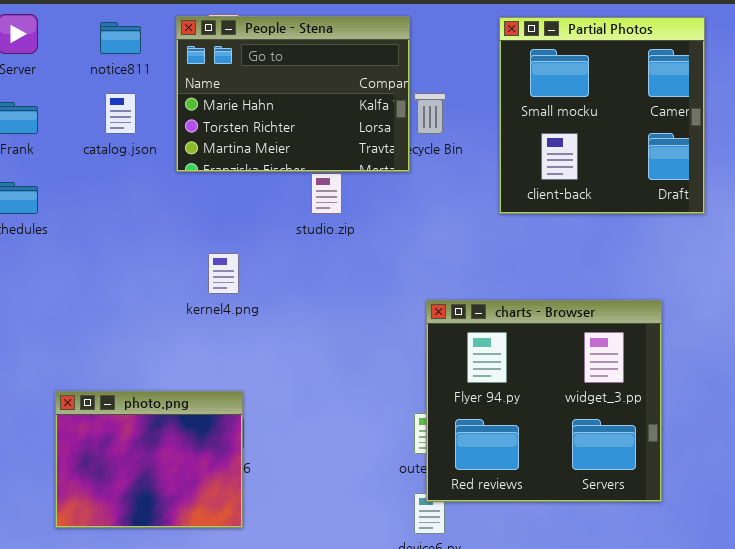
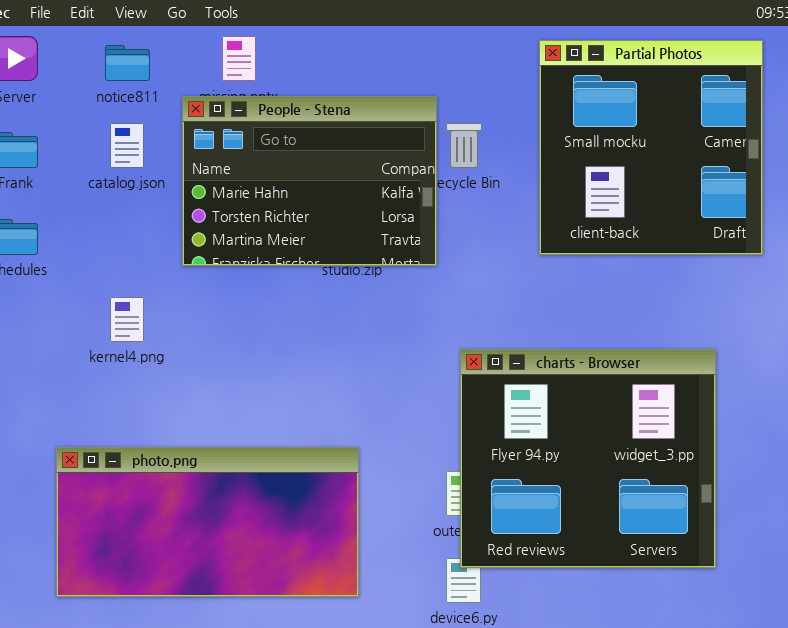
People - Stena: [176,16,410,172] -> [182,96,437,266], moved
kernel4.png: [208,253,239,294] -> [110,297,144,342], moved
photo.png: [55,391,243,528] -> [56,447,359,597], resized

